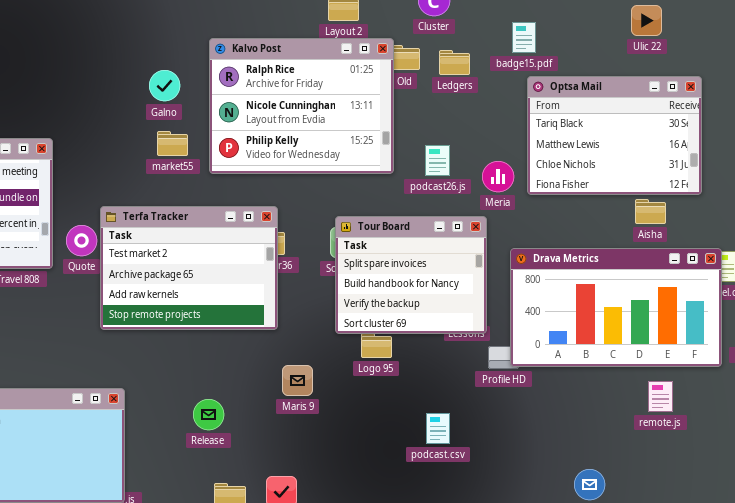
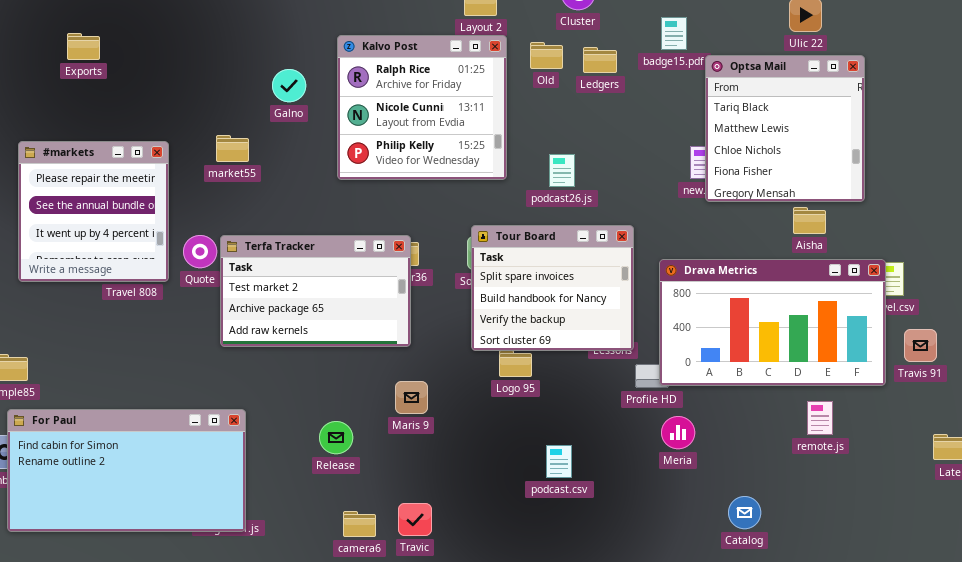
Kalvo Post: [209,38,394,174] -> [337,35,507,180], resized
Optsa Mail: [527,76,702,195] -> [705,55,865,202], resized
market55: [157,131,188,156] -> [216,135,249,162], moved
podcast26.js: [425,145,450,176] -> [549,154,575,187], moved
Meria: [482,161,514,192] -> [661,416,695,449], moved
Terfa Tracker: [100,206,278,330] -> [220,235,411,347], resized
Maris 9: [282,365,313,396] -> [395,381,428,414], moved
podcast.csv: [426,413,450,444] -> [546,445,572,478], moved

